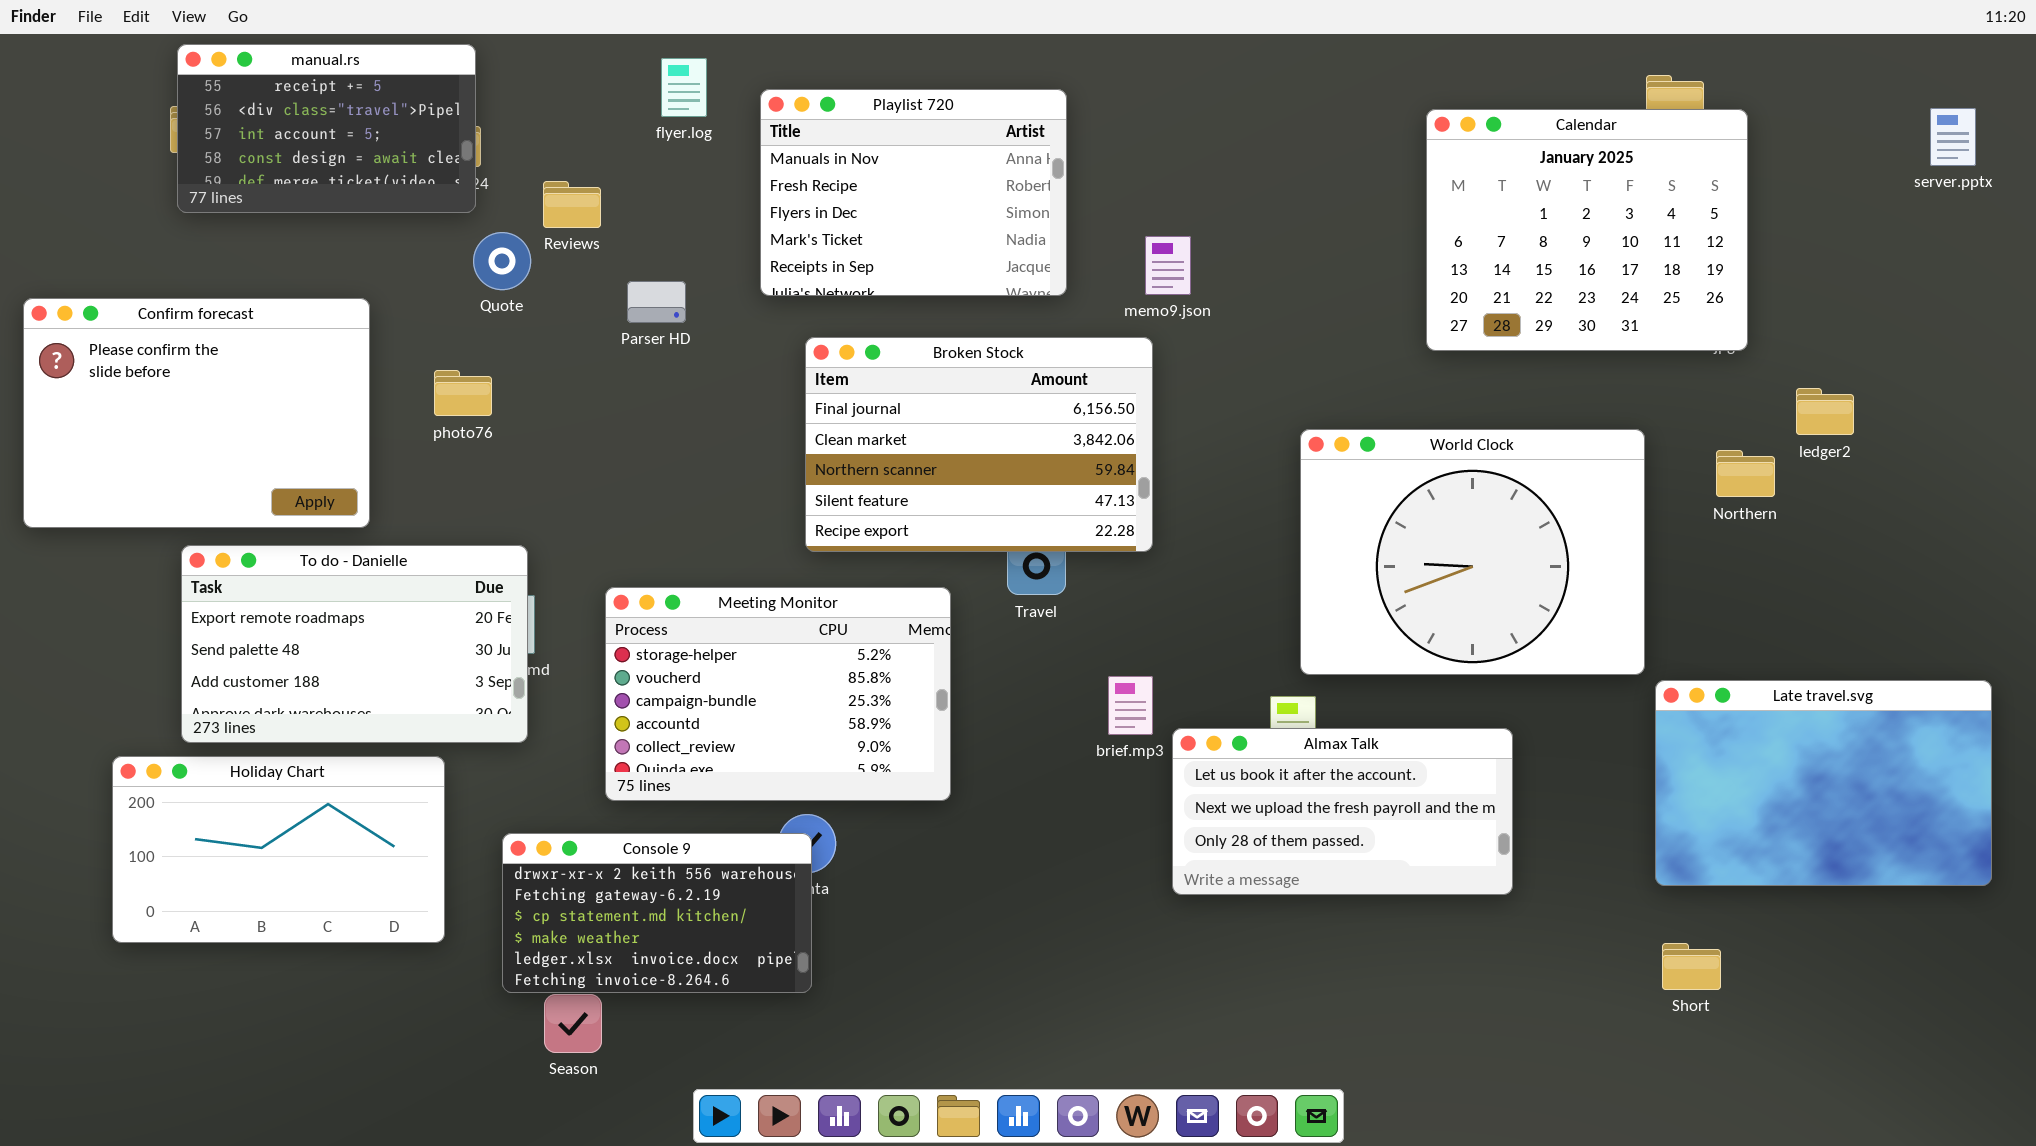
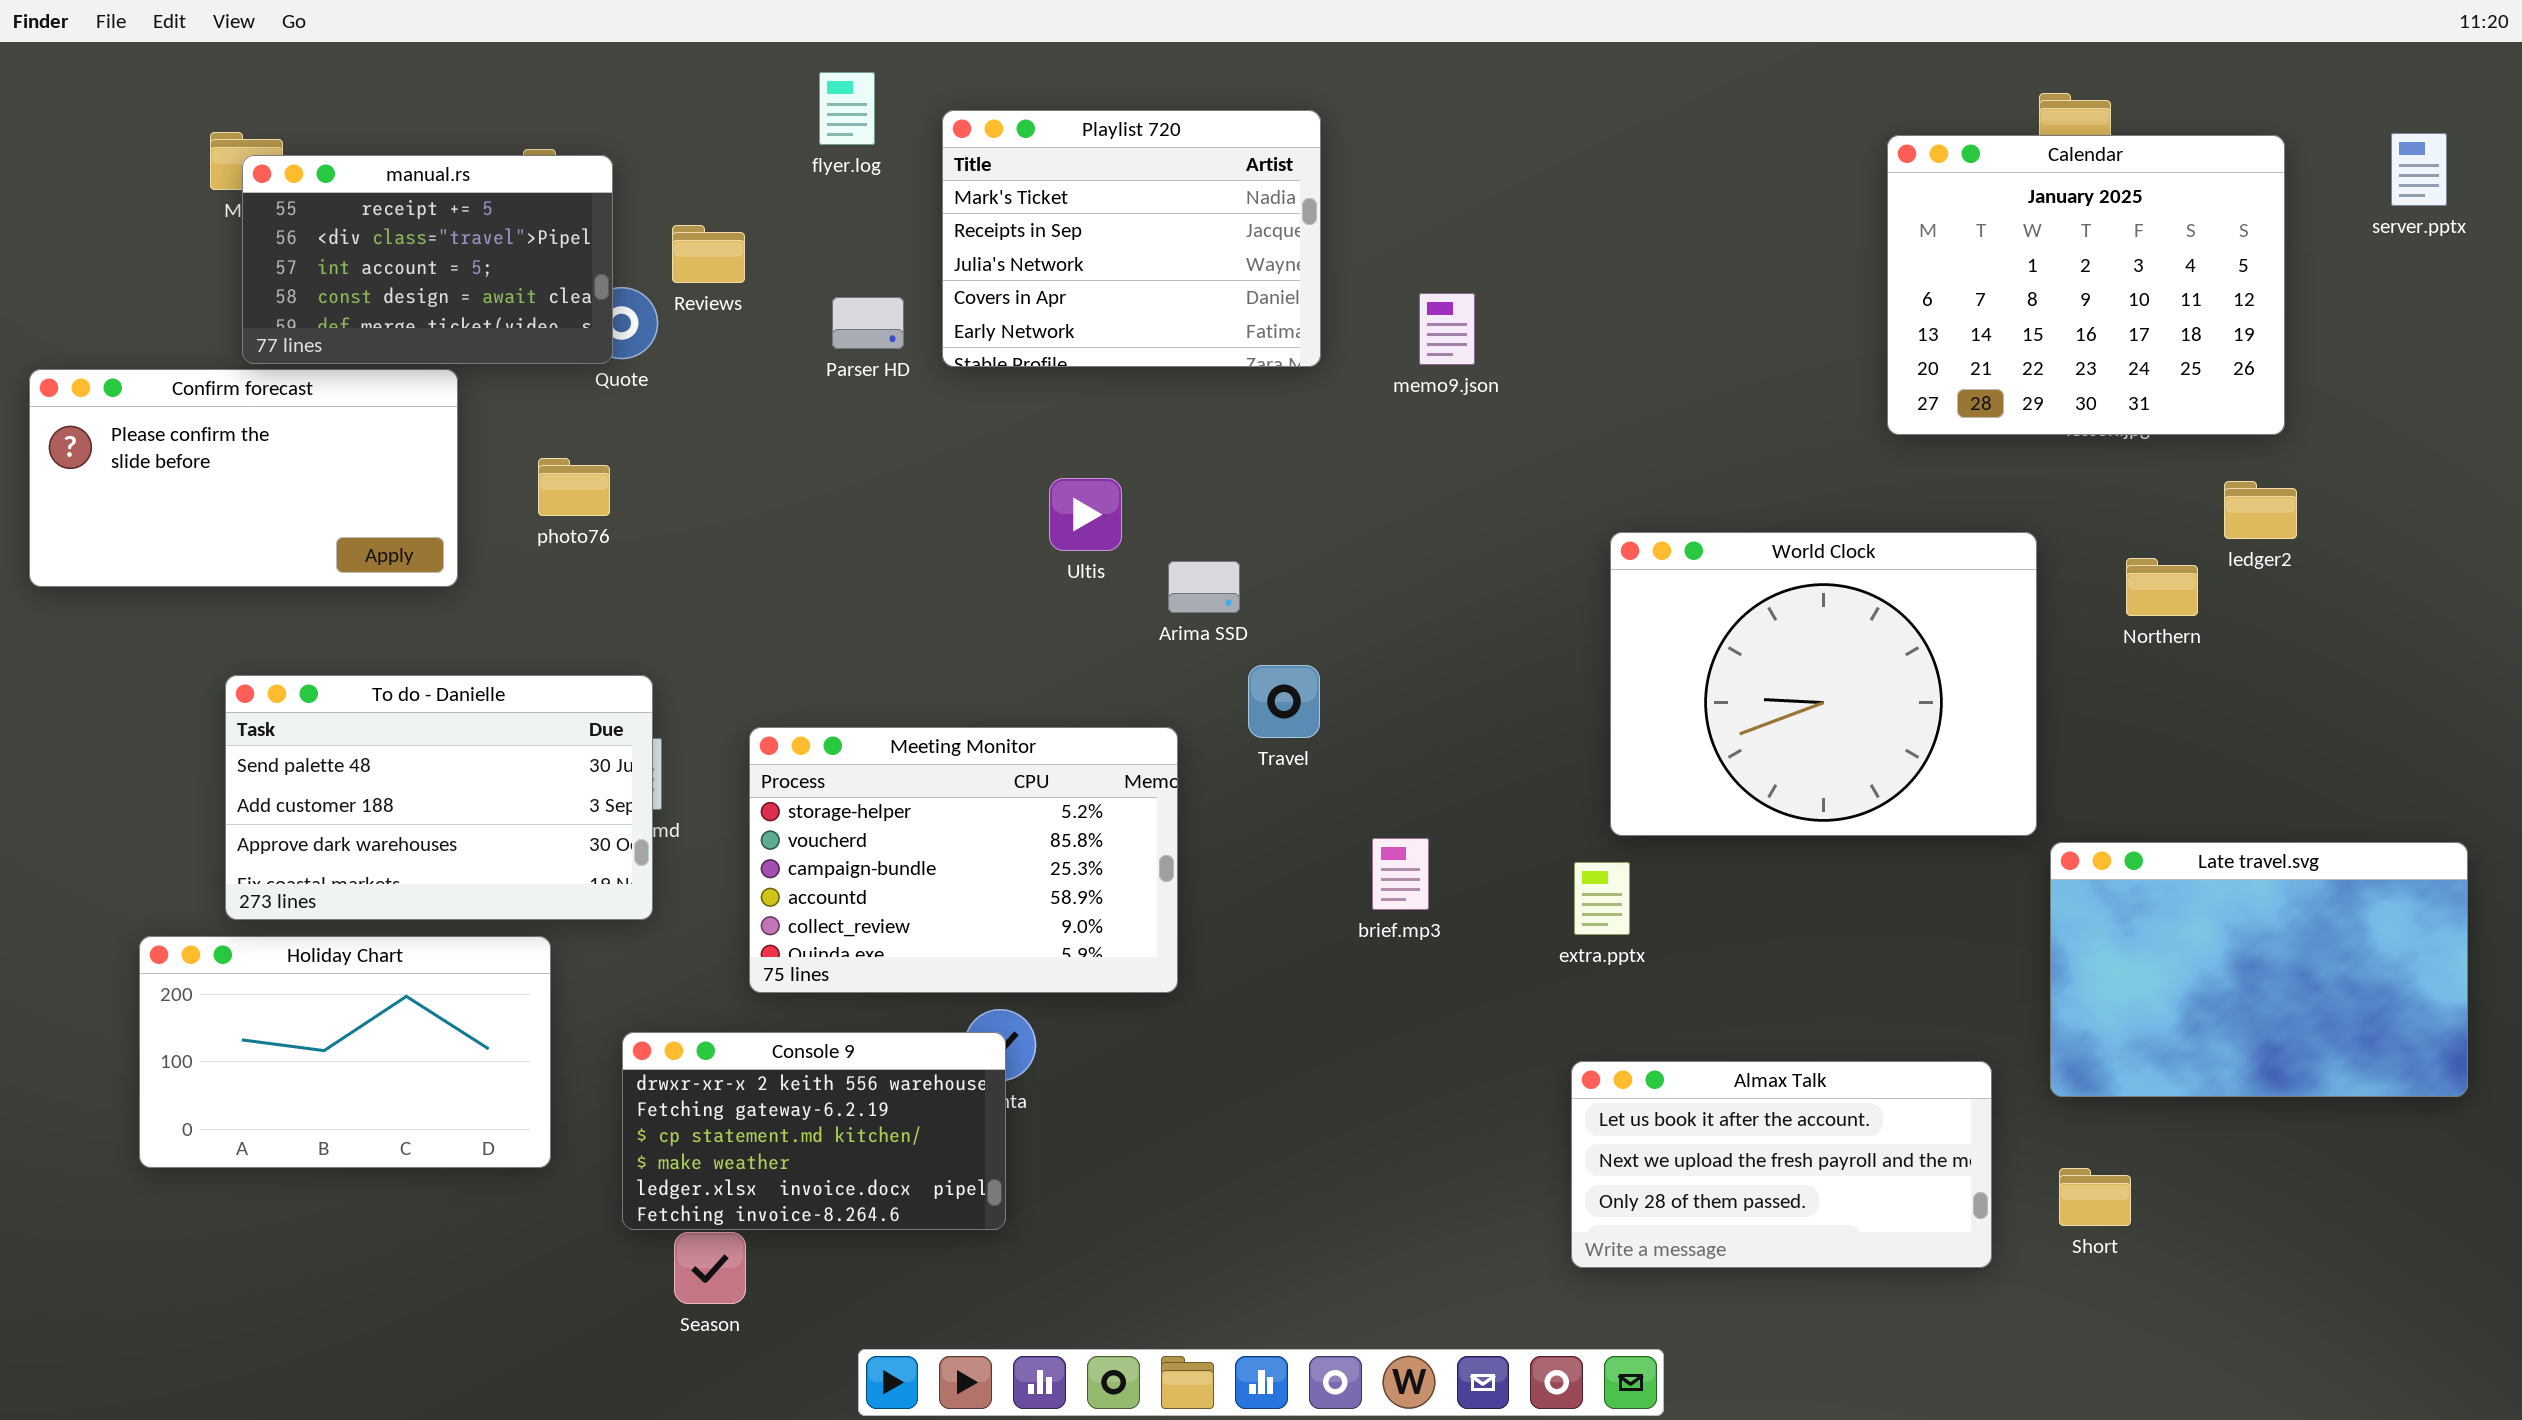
manual.rs: [177,44,476,213] -> [242,155,613,364], moved
Playlist 720: [760,89,1067,296] -> [942,110,1321,367], scrolled down 3 rows
Calendar: [1426,109,1748,351] -> [1887,135,2285,435], moved
Parser HD: [627,281,686,323] -> [832,297,904,349], moved
Confirm forecast: [23,298,370,528] -> [29,369,458,587], resized
Broken Stock: [805,337,1153,552] -> none, closed
To do - Danielle: [181,545,528,743] -> [225,675,653,920], scrolled down 1 row
Almax Talk: [1172,728,1513,895] -> [1571,1061,1992,1268], moved

